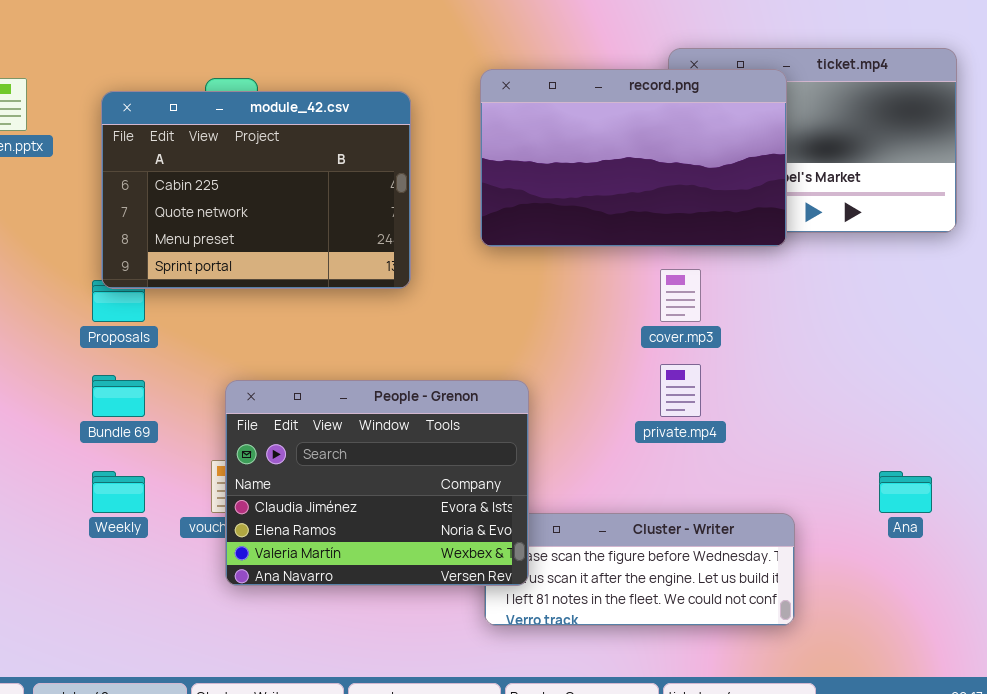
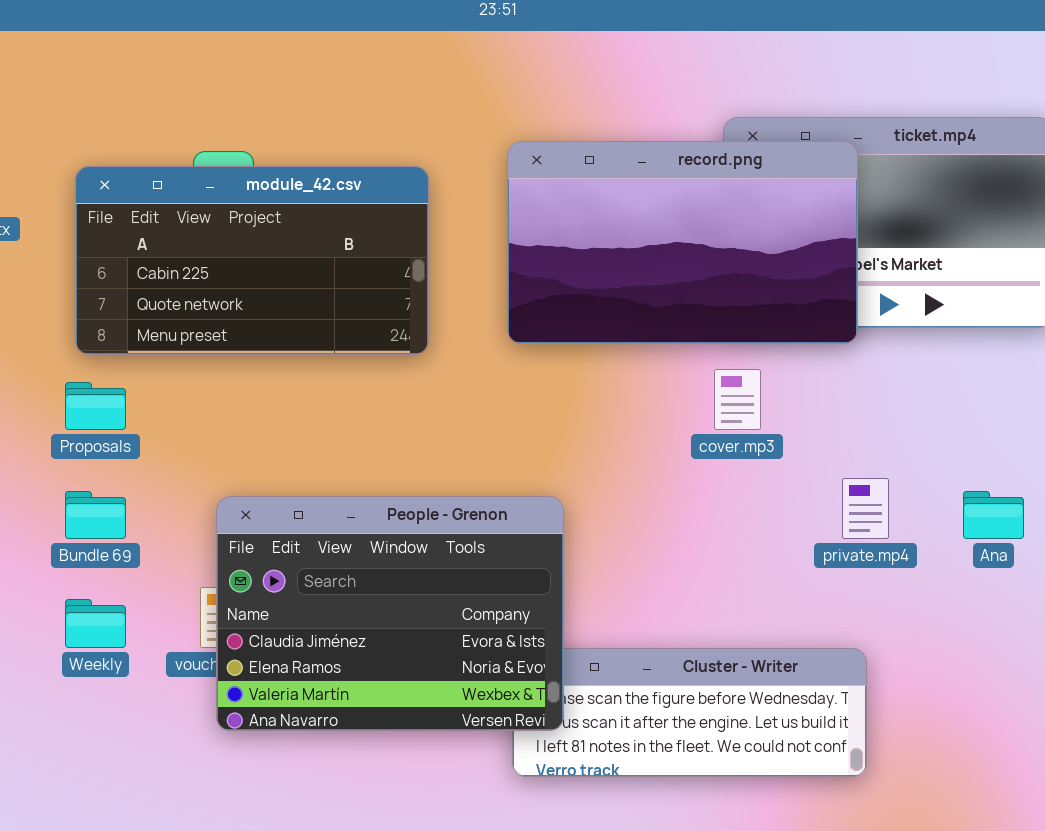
module_42.csv: [101,91,411,289] -> [75,166,429,355], resized
private.mp4: [660,364,701,417] -> [842,478,889,539], moved
Ana: [879,471,932,513] -> [963,491,1024,539], moved

